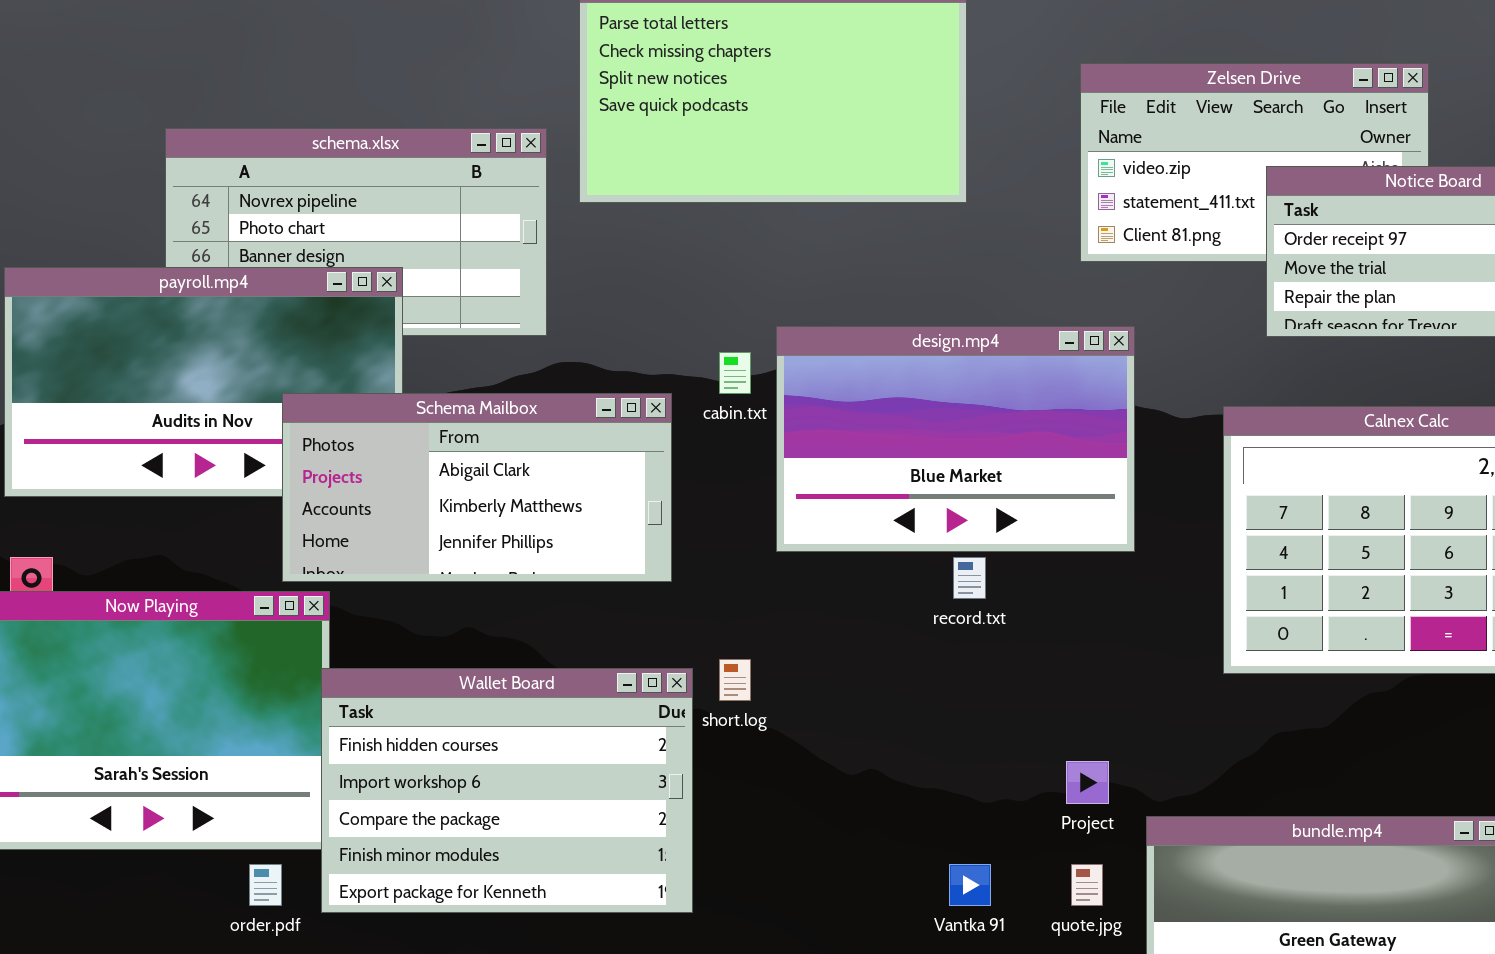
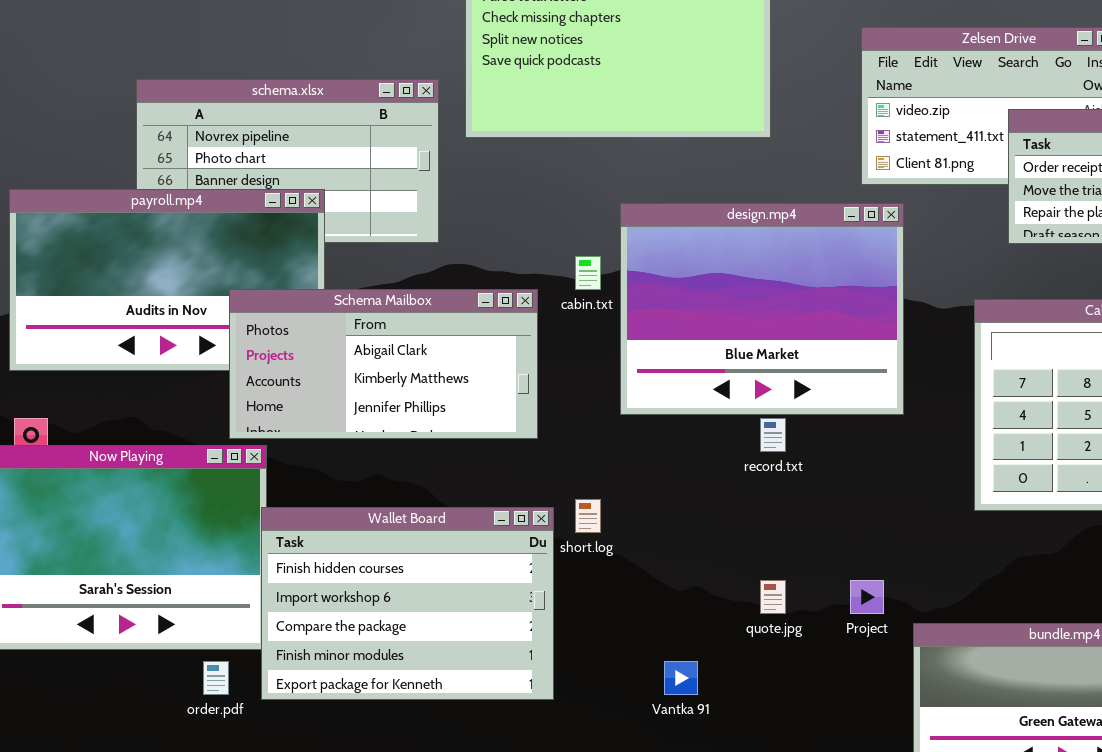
design.mp4: [776,326,1135,552] -> [620,203,904,415], resized
Vantka 91: [949,864,991,906] -> [664,661,698,695], moved
quote.jpg: [1071,864,1103,906] -> [760,580,786,614], moved

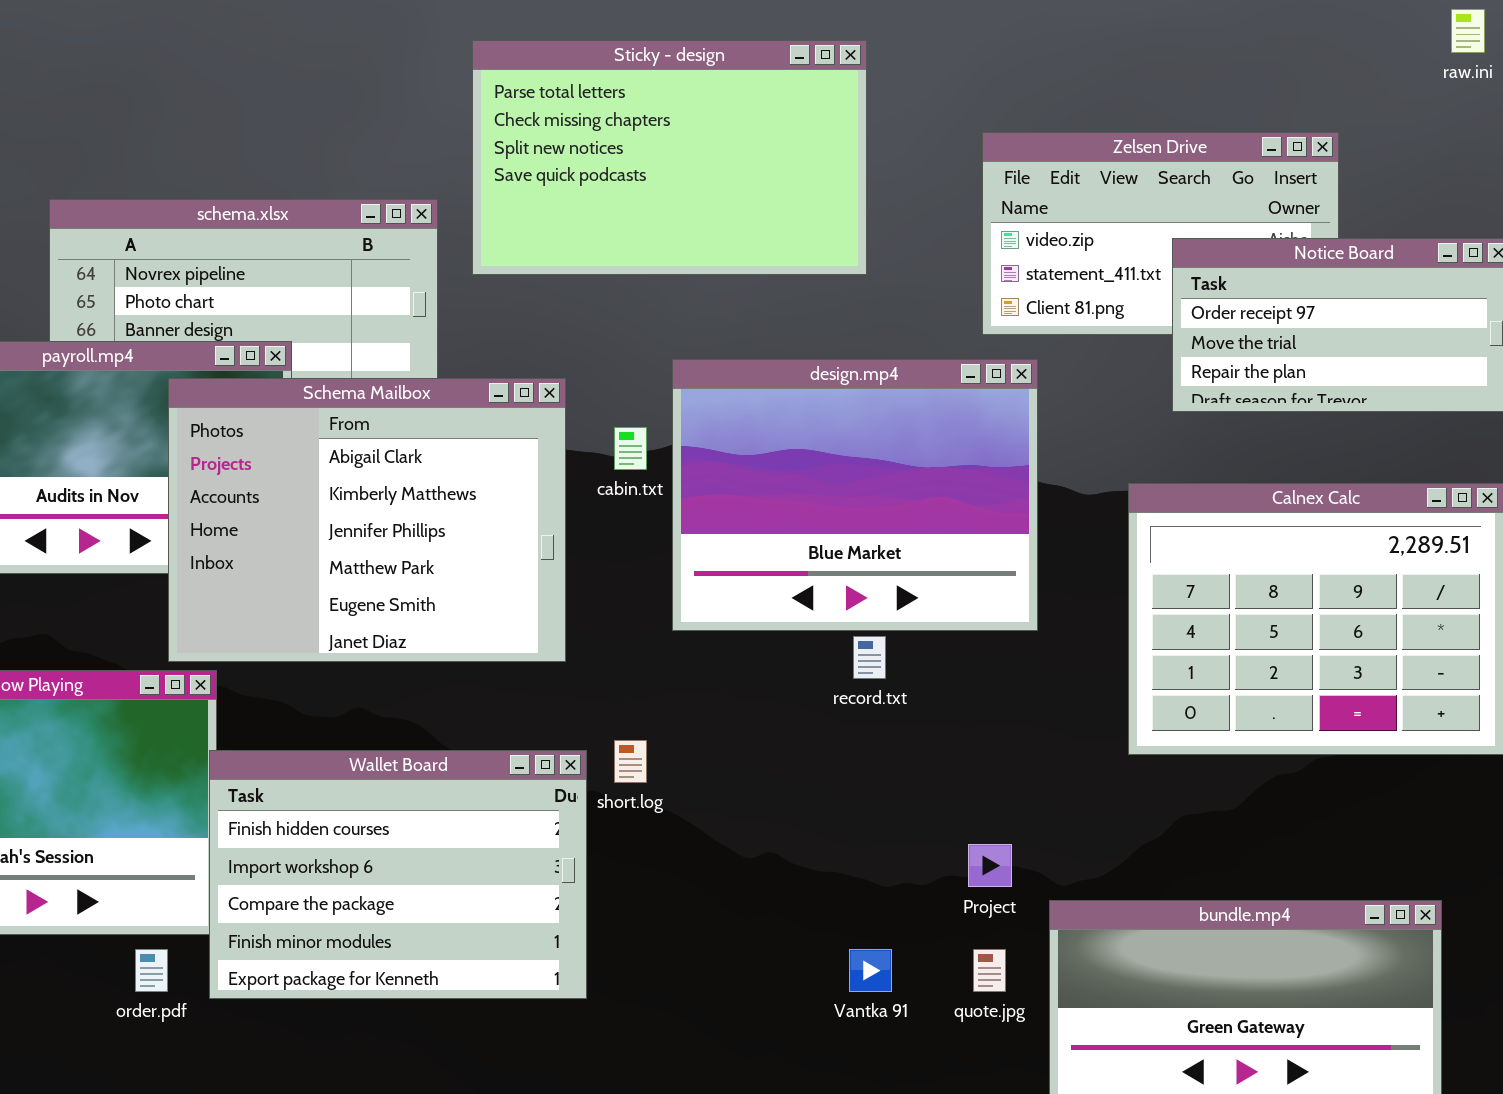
Schema Mailbox: [229,289,538,439] -> [168,378,566,662], resized
quote.jpg: [760,580,786,614] -> [973,949,1006,992], moved
Vantka 91: [664,661,698,695] -> [849,949,892,992], moved

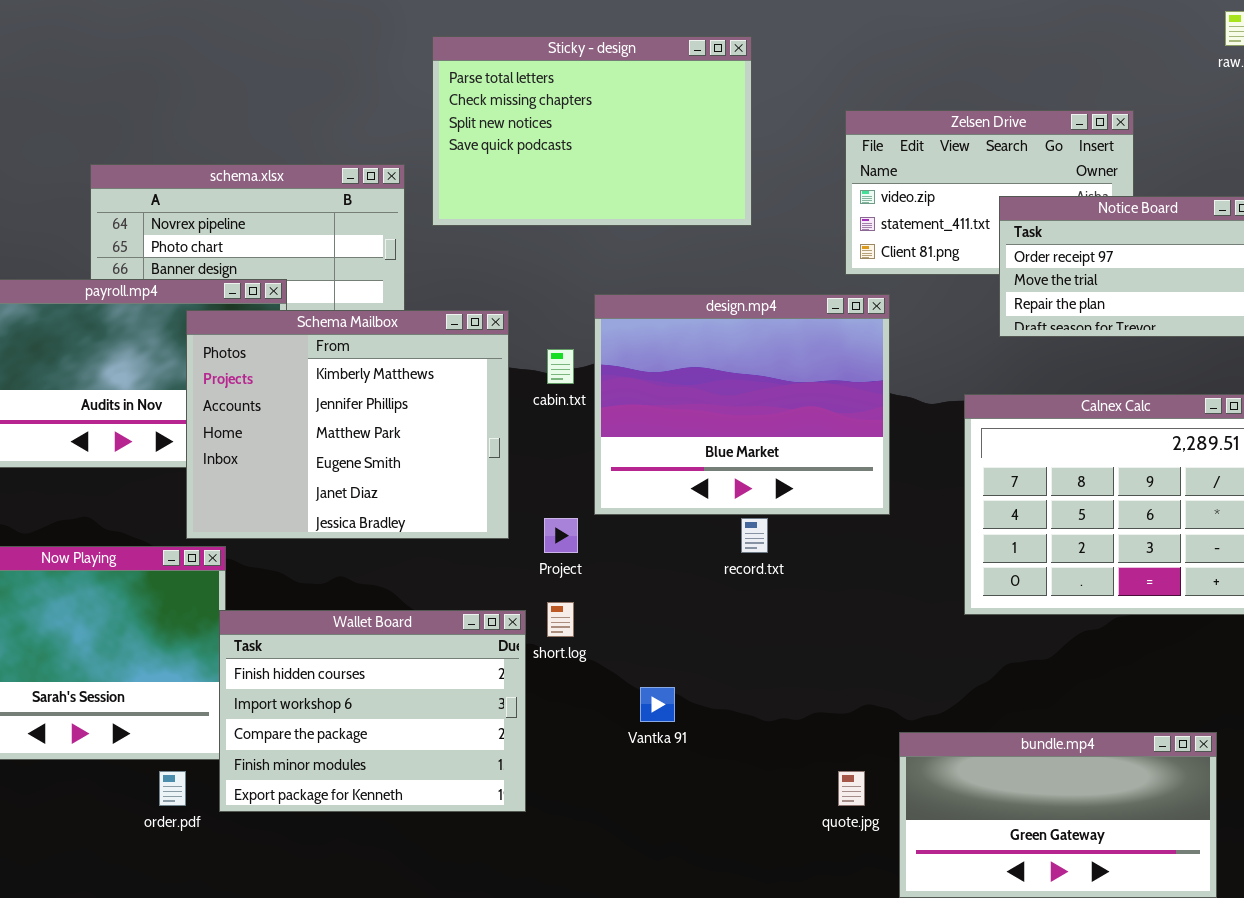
Schema Mailbox: [168,378,566,662] -> [186,310,509,539], scrolled down 1 row
Project: [968,844,1012,887] -> [544,518,578,553], moved
Vantka 91: [849,949,892,992] -> [640,687,675,722], moved

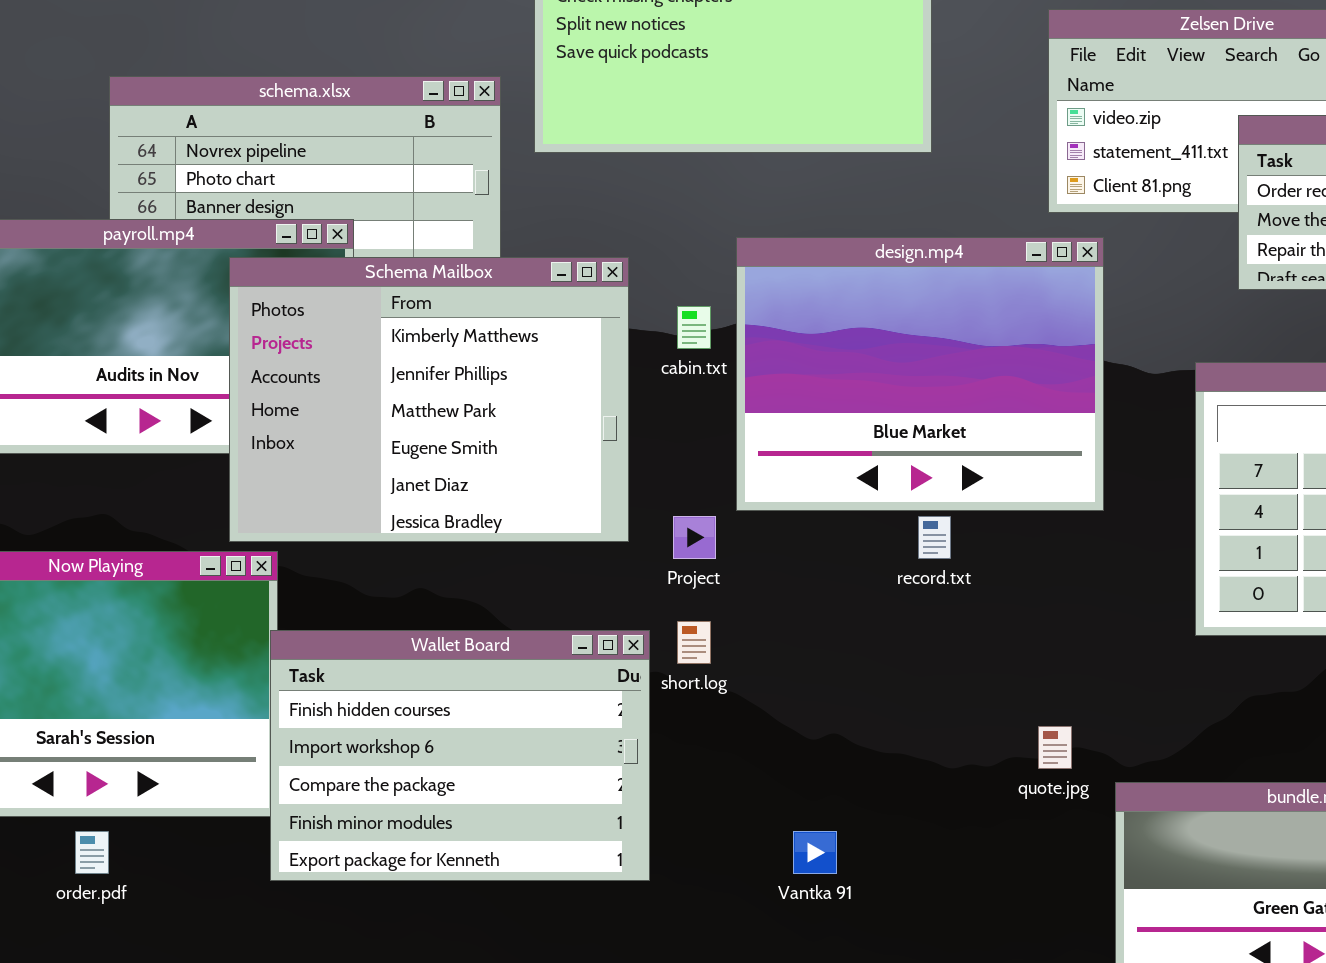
Vantka 91: [640,687,675,722] -> [793,831,837,874], moved
order.pdf: [159,771,186,806] -> [75,831,109,874], moved
quote.jpg: [838,771,865,806] -> [1038,726,1072,769], moved

